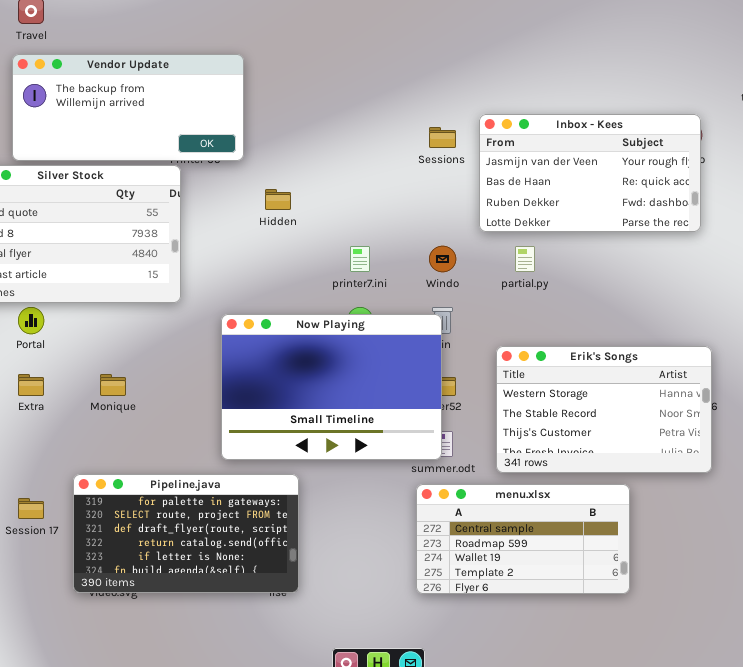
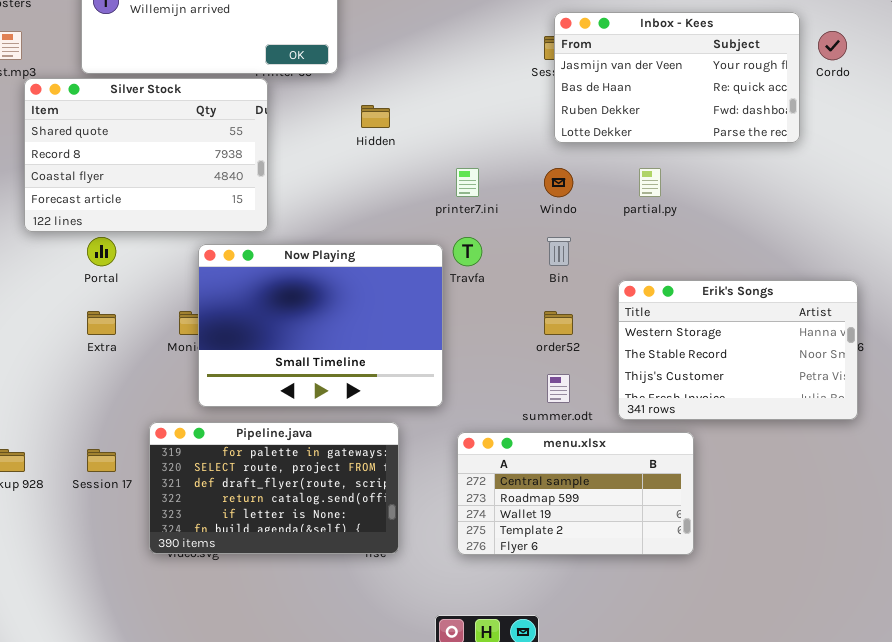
Inbox - Kees: [479,114,701,232] -> [554,12,800,143], moved
Now Playing: [221,314,442,460] -> [198,244,443,407], moved
menu.xlsx: [416,484,630,594] -> [457,432,694,555], moved

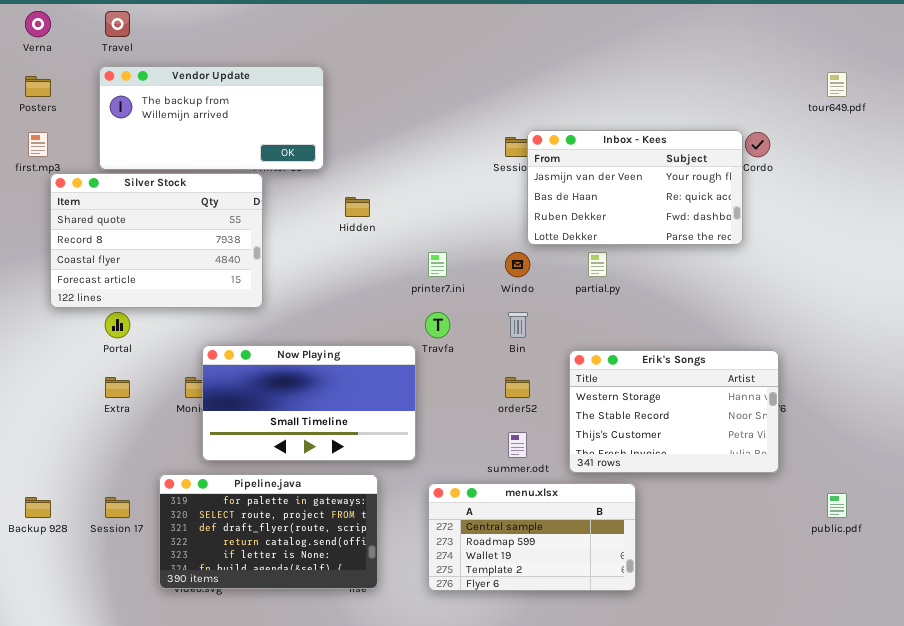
Inbox - Kees: [554,12,800,143] -> [527,130,743,245], moved
Now Playing: [198,244,443,407] -> [202,345,416,461], resized

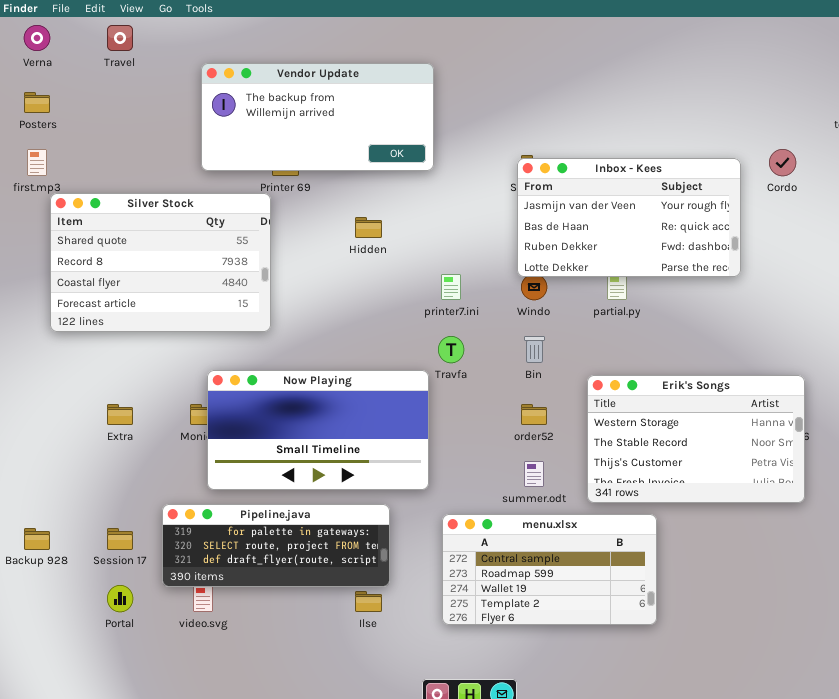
Vendor Update: [99,66,324,170] -> [201,63,434,171], moved
Inbox - Kees: [527,130,743,245] -> [517,158,741,277], moved
Portal: [105,312,130,338] -> [107,585,133,612], moved
Pipeline.java: [159,474,378,589] -> [162,504,390,587], resized

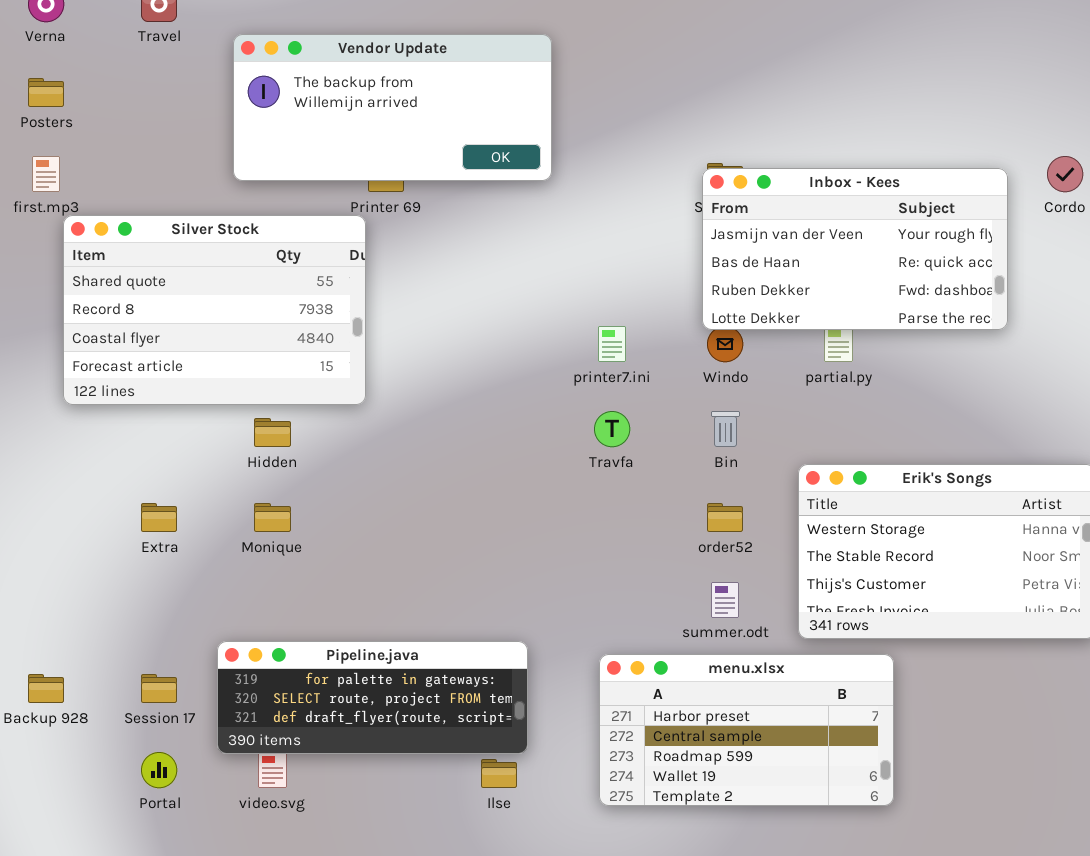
Vendor Update: [201,63,434,171] -> [233,34,552,181], moved
Hidden: [355,217,382,238] -> [254,418,291,447], moved
Now Playing: [207,370,429,490] -> none, closed
menu.xlsx: [442,514,657,625] -> [599,654,894,806], scrolled up 1 row

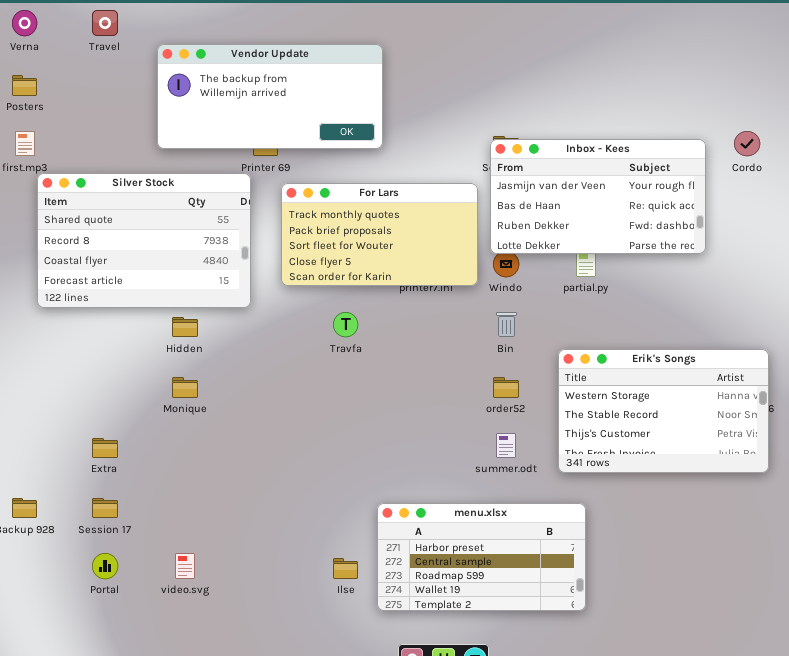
For Lars: none -> [281,183,478,286], opened
Travfa: [594,411,630,447] -> [333,312,358,337], moved
Extra: [141,503,177,532] -> [92,438,118,458], moved
Pipeline.java: [217,641,528,754] -> none, closed
menu.xlsx: [599,654,894,806] -> [377,503,586,611], moved

